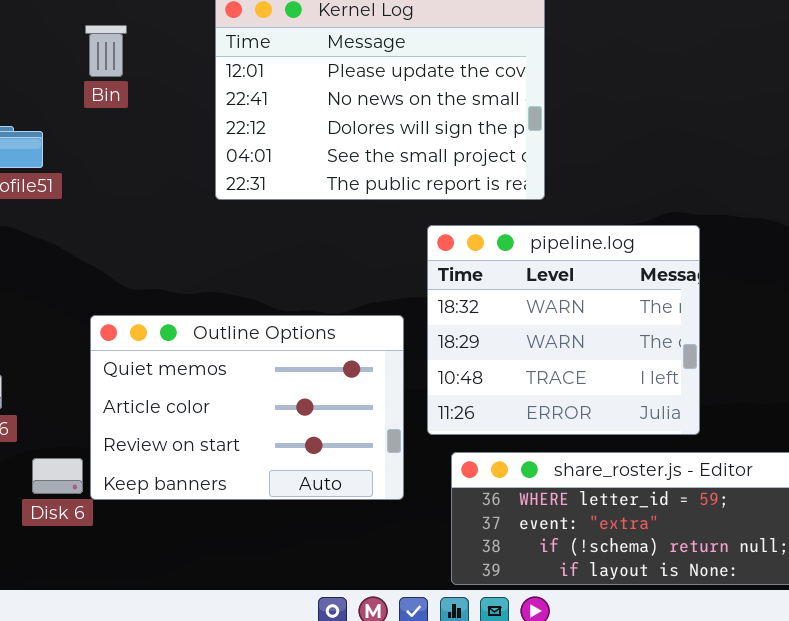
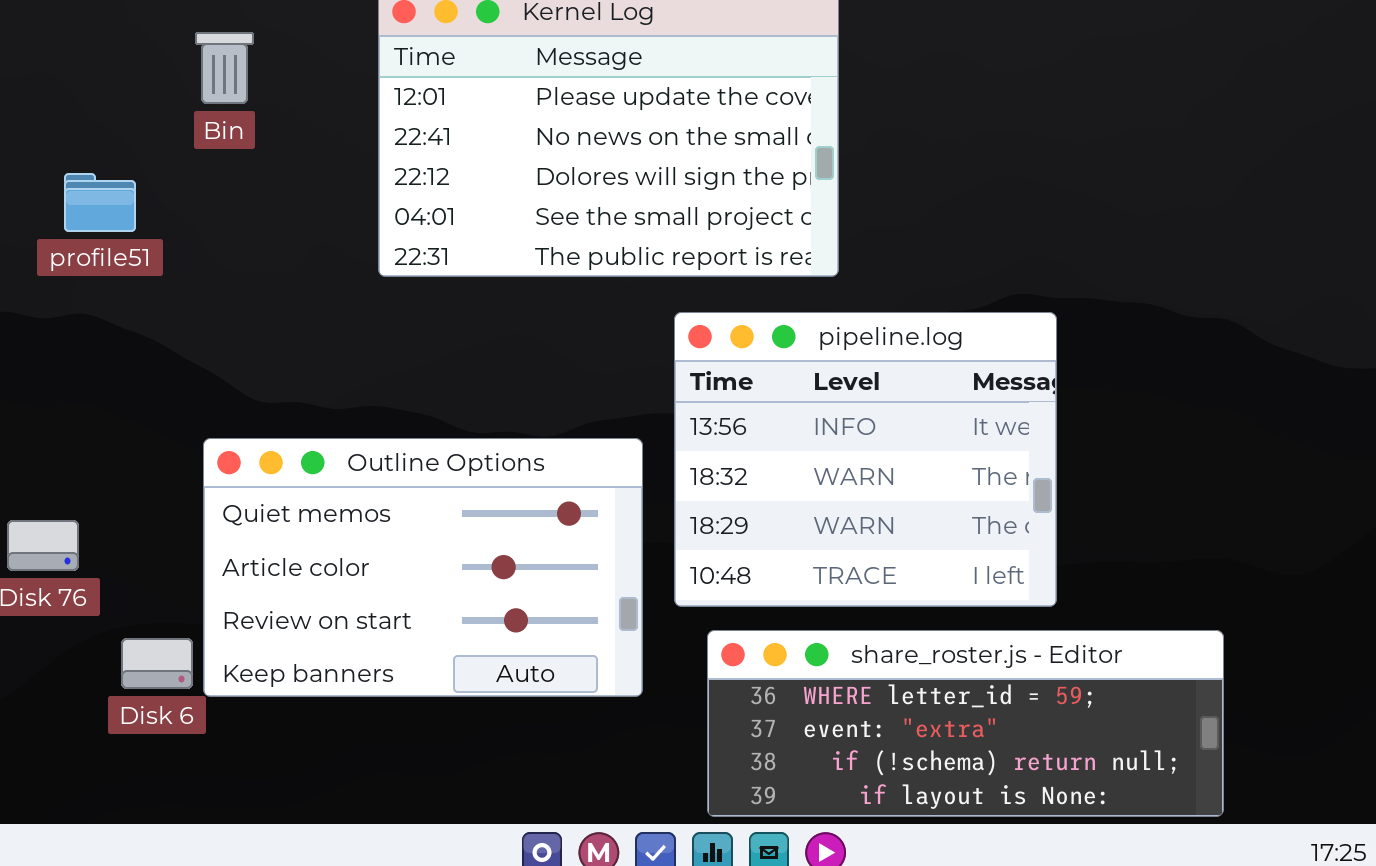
pipeline.log: [427,225,700,435] -> [674,312,1057,607], scrolled up 1 row

